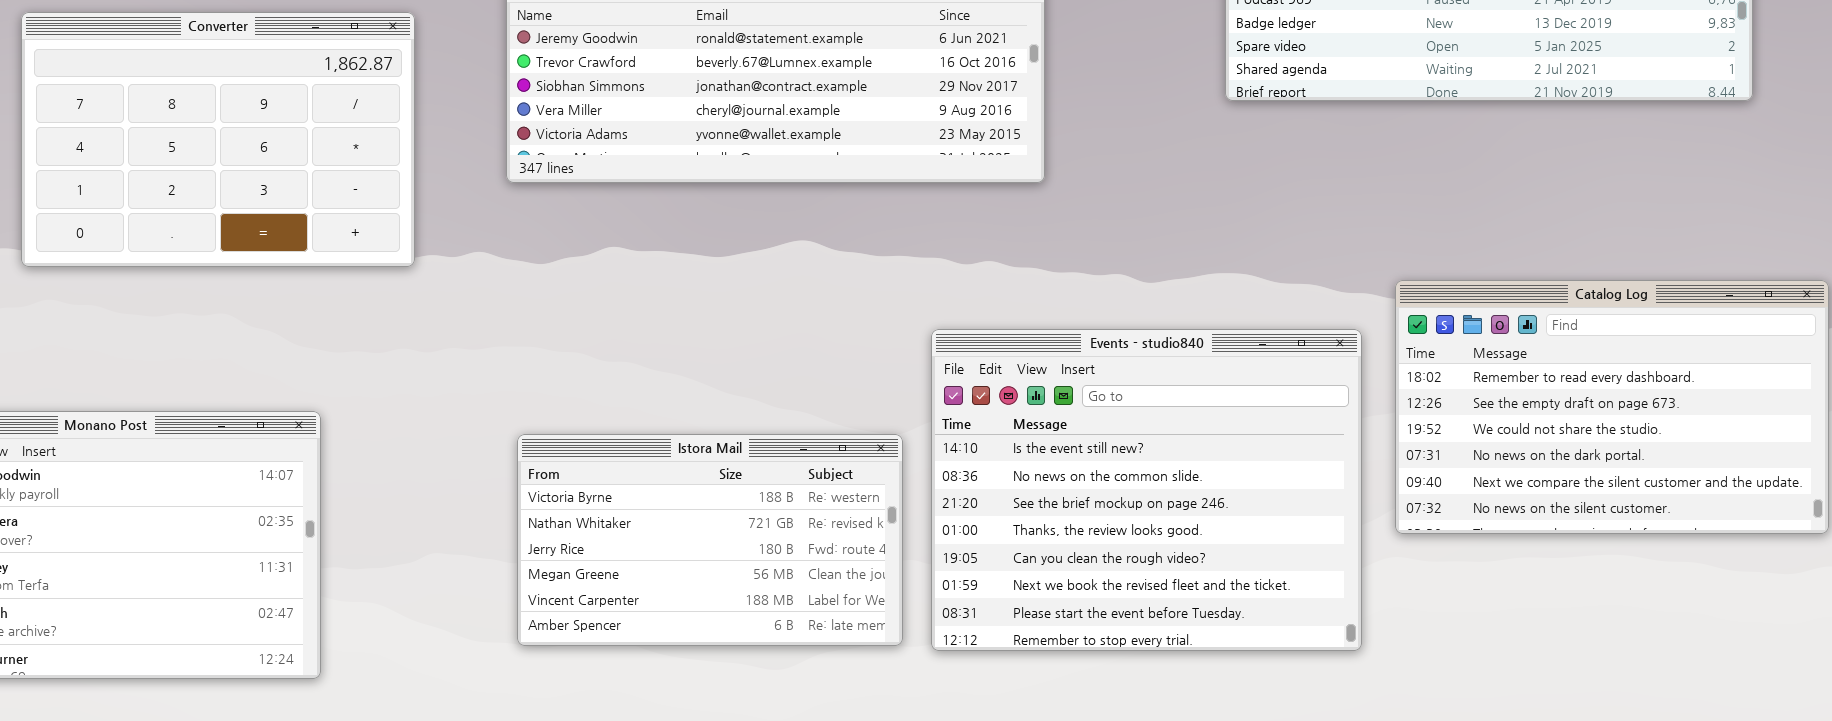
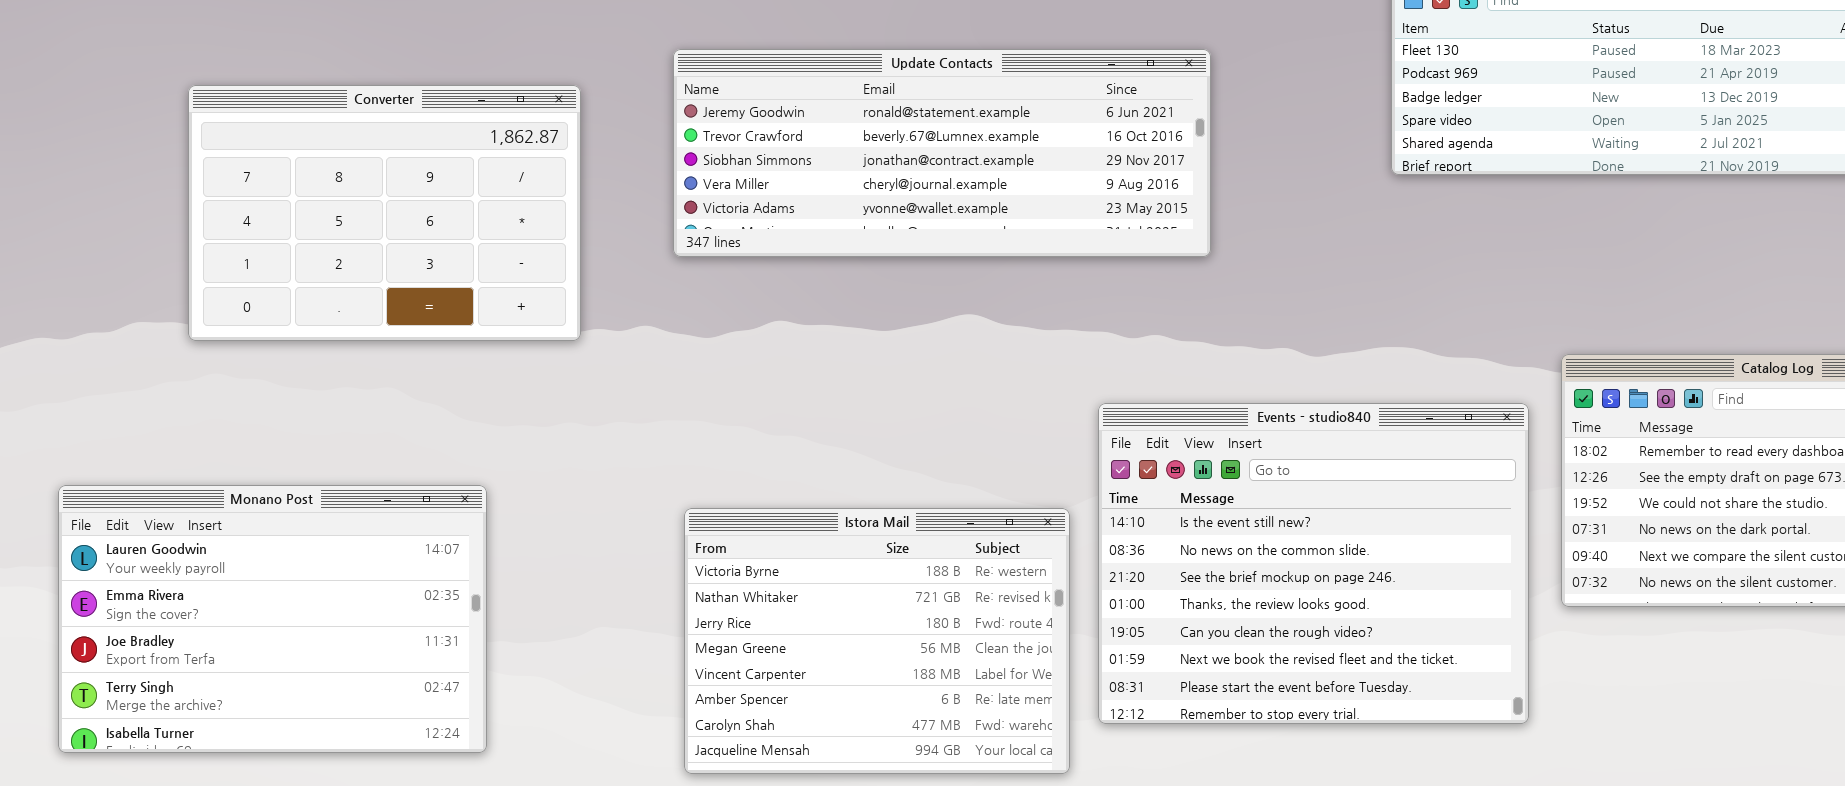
Istora Mail: [517,434,903,646] -> [684,508,1070,774], resized

